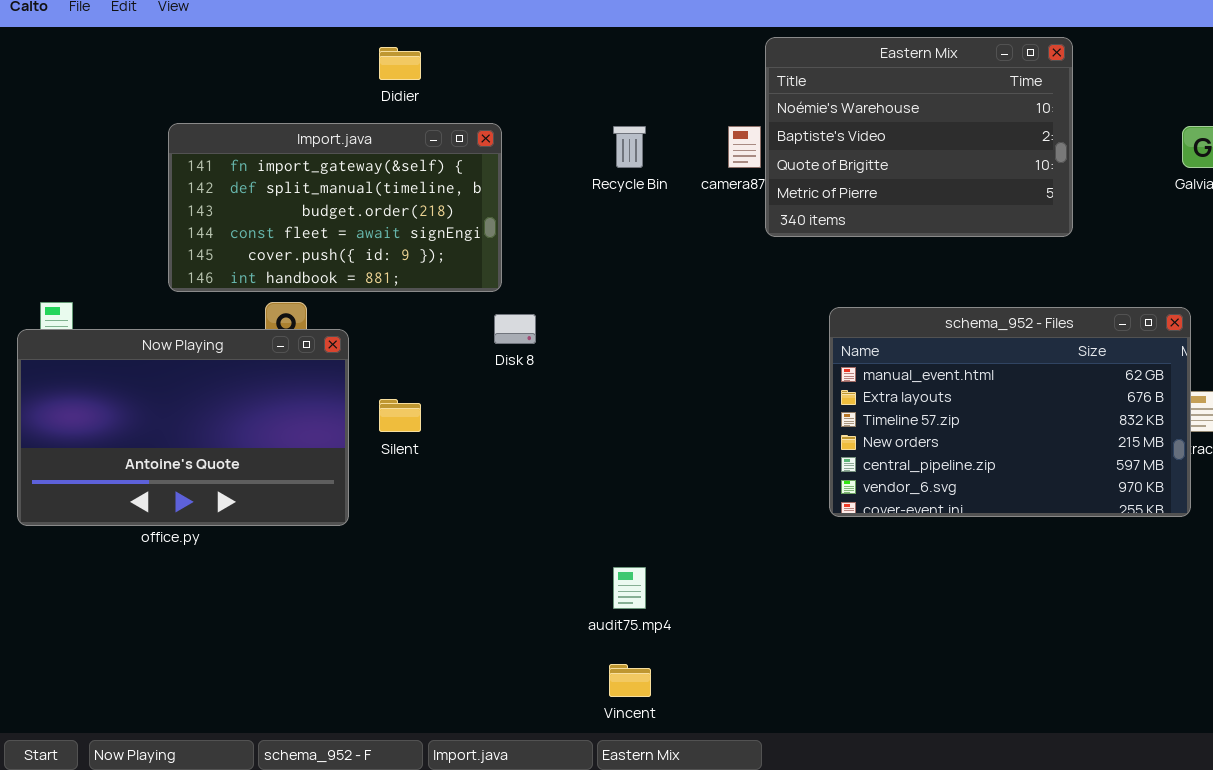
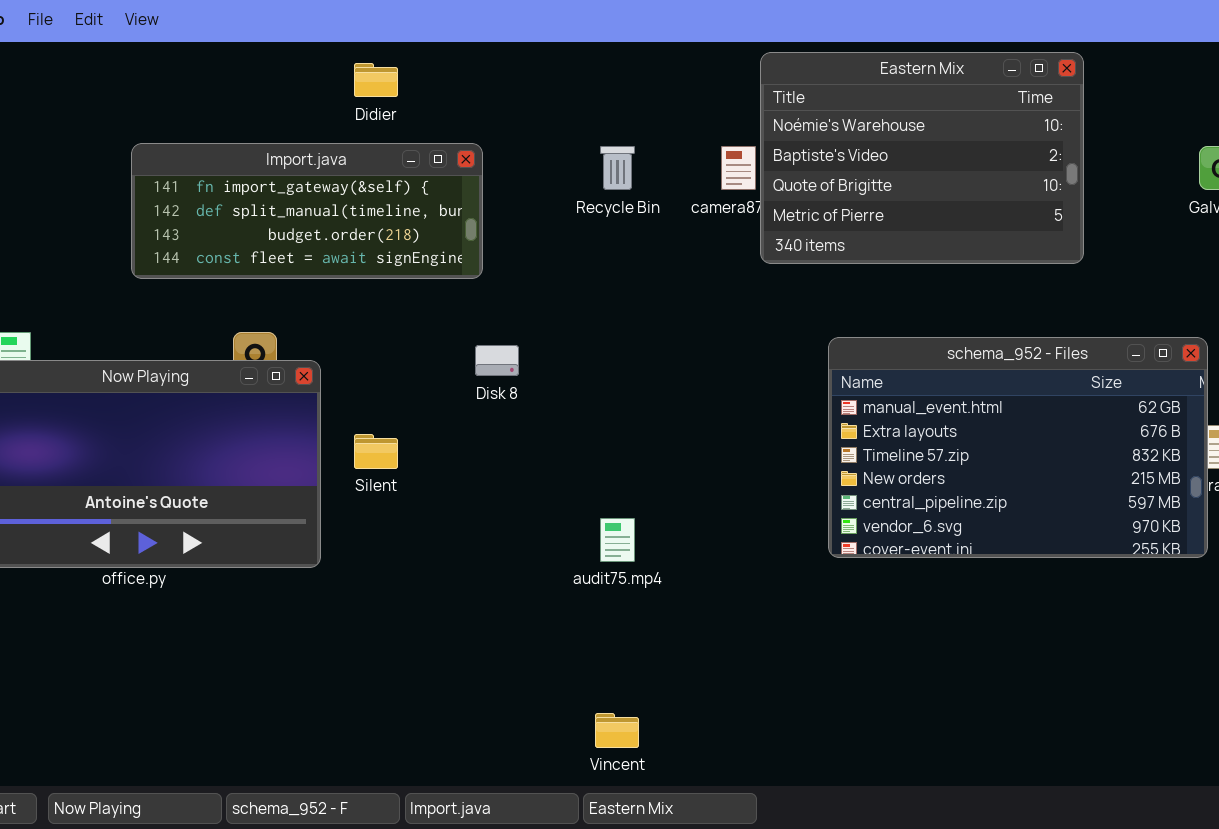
Import.java: [168,123,502,292] -> [131,143,483,279], resized
audit75.mp4: [613,567,646,609] -> [600,518,635,562], moved

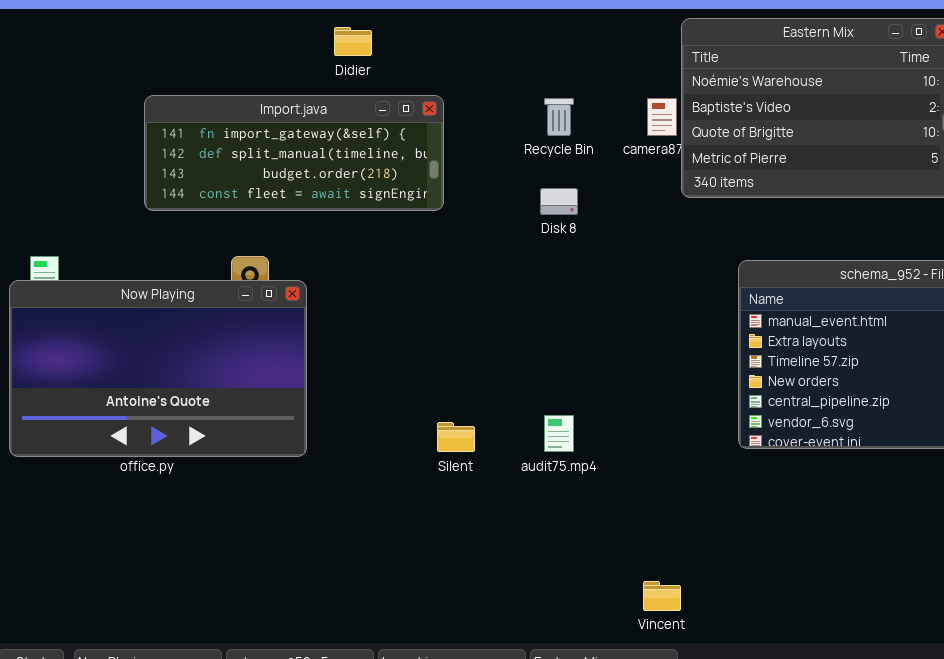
Disk 8: [475,345,519,376] -> [540,188,578,215], moved
Silent: [354,434,398,469] -> [437,422,475,452], moved
Vincent: [595,713,639,748] -> [643,581,681,611], moved

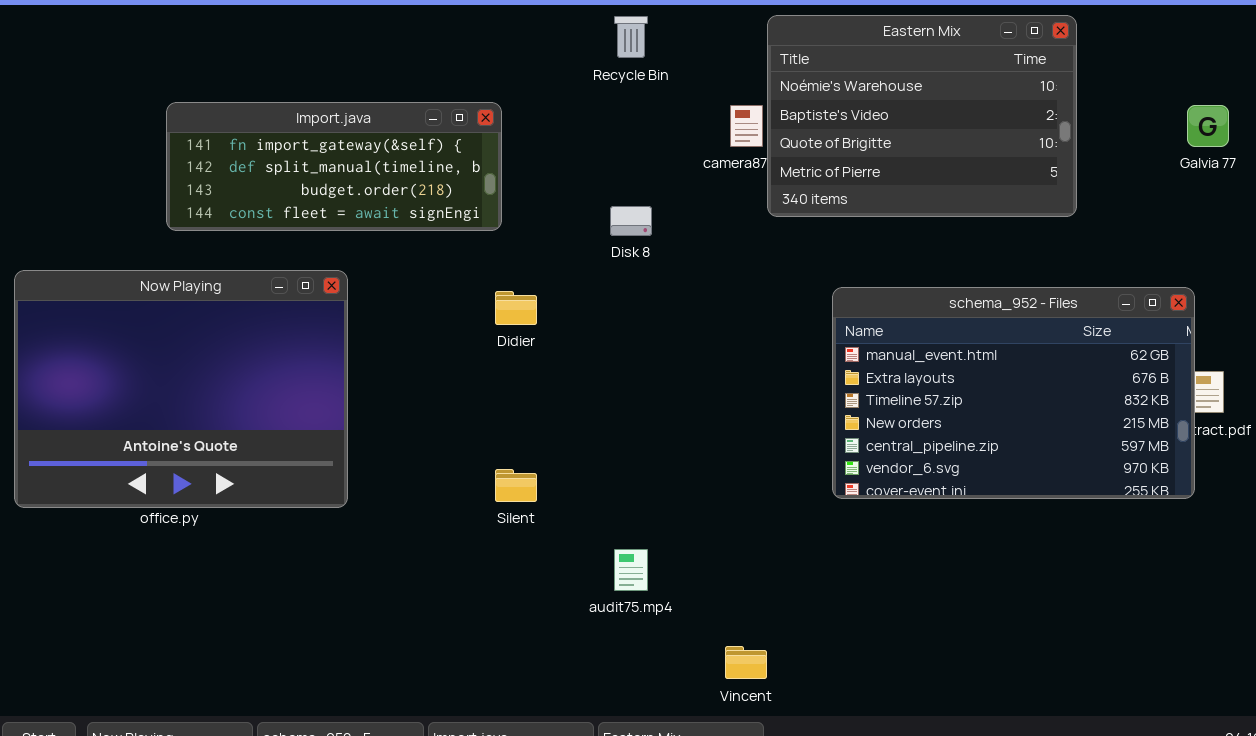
Didier: [334,27,372,56] -> [495,291,537,325], moved
Recycle Bin: [544,98,574,136] -> [614,16,648,58], moved
Now Playing: [9,280,307,457] -> [14,270,348,508], resized
audit75.mp4: [544,415,574,452] -> [614,549,648,591], moved

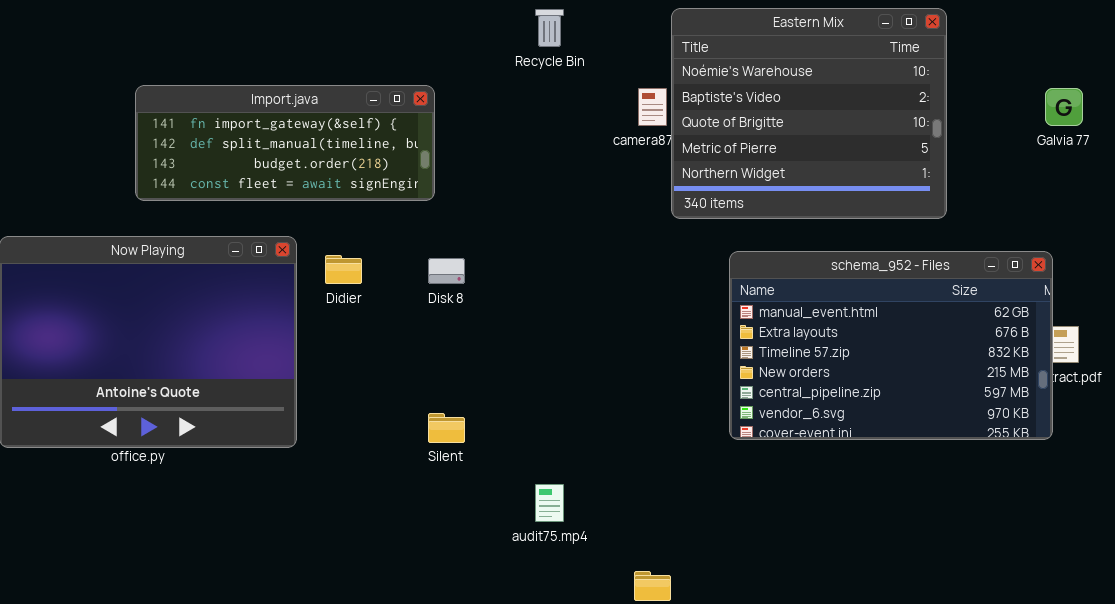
Eastern Mix: [767,15,1077,217] -> [671,8,947,219], resized
Disk 8: [610,206,652,236] -> [428,258,465,284], moved
Didier: [495,291,537,325] -> [325,255,362,284], moved

